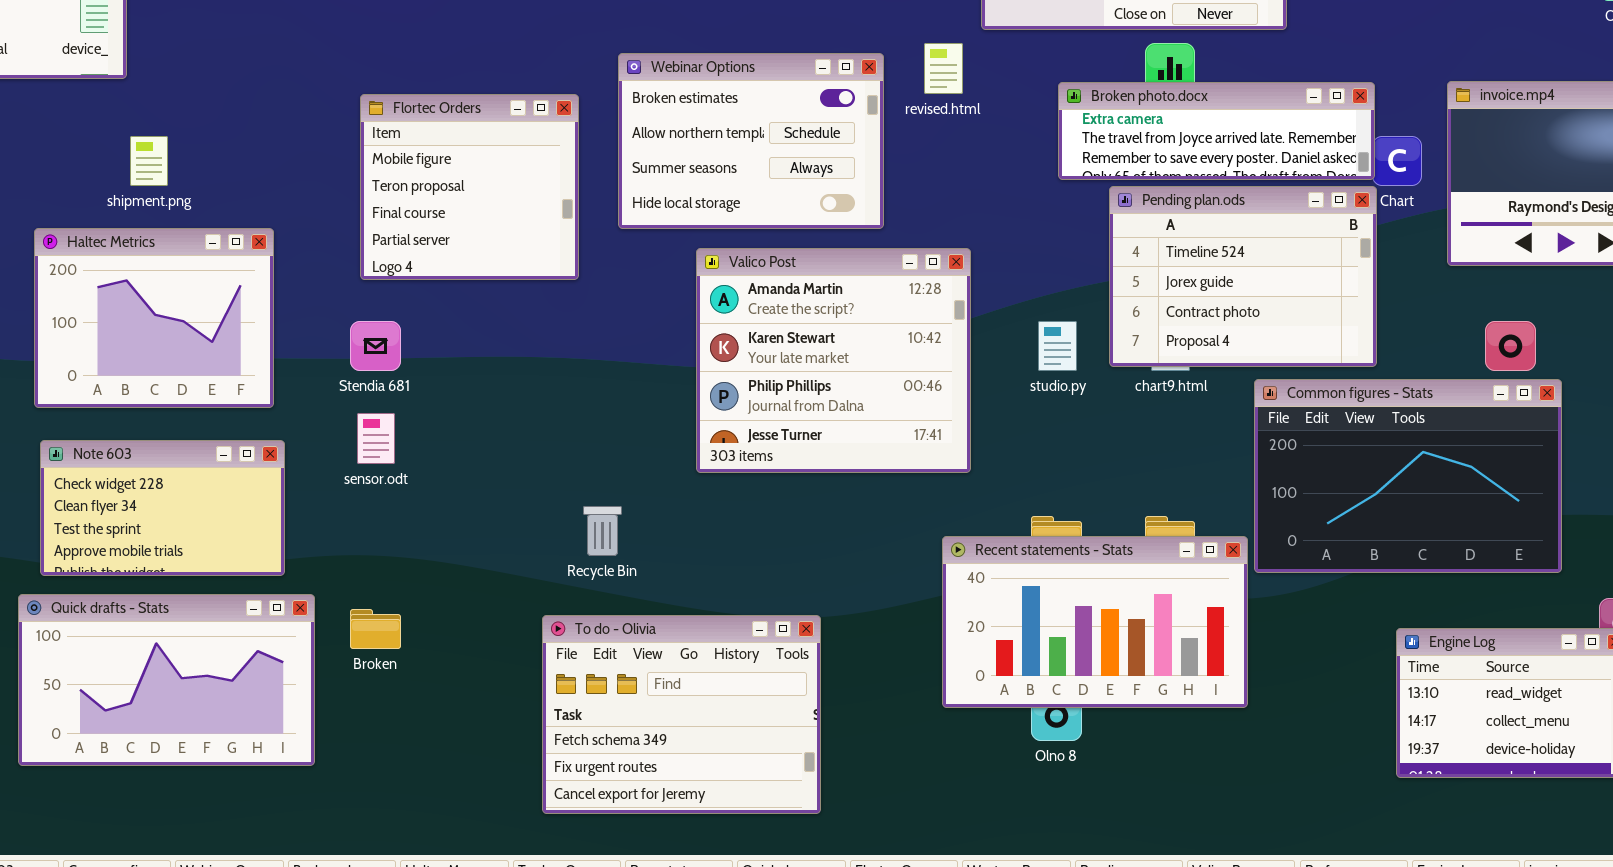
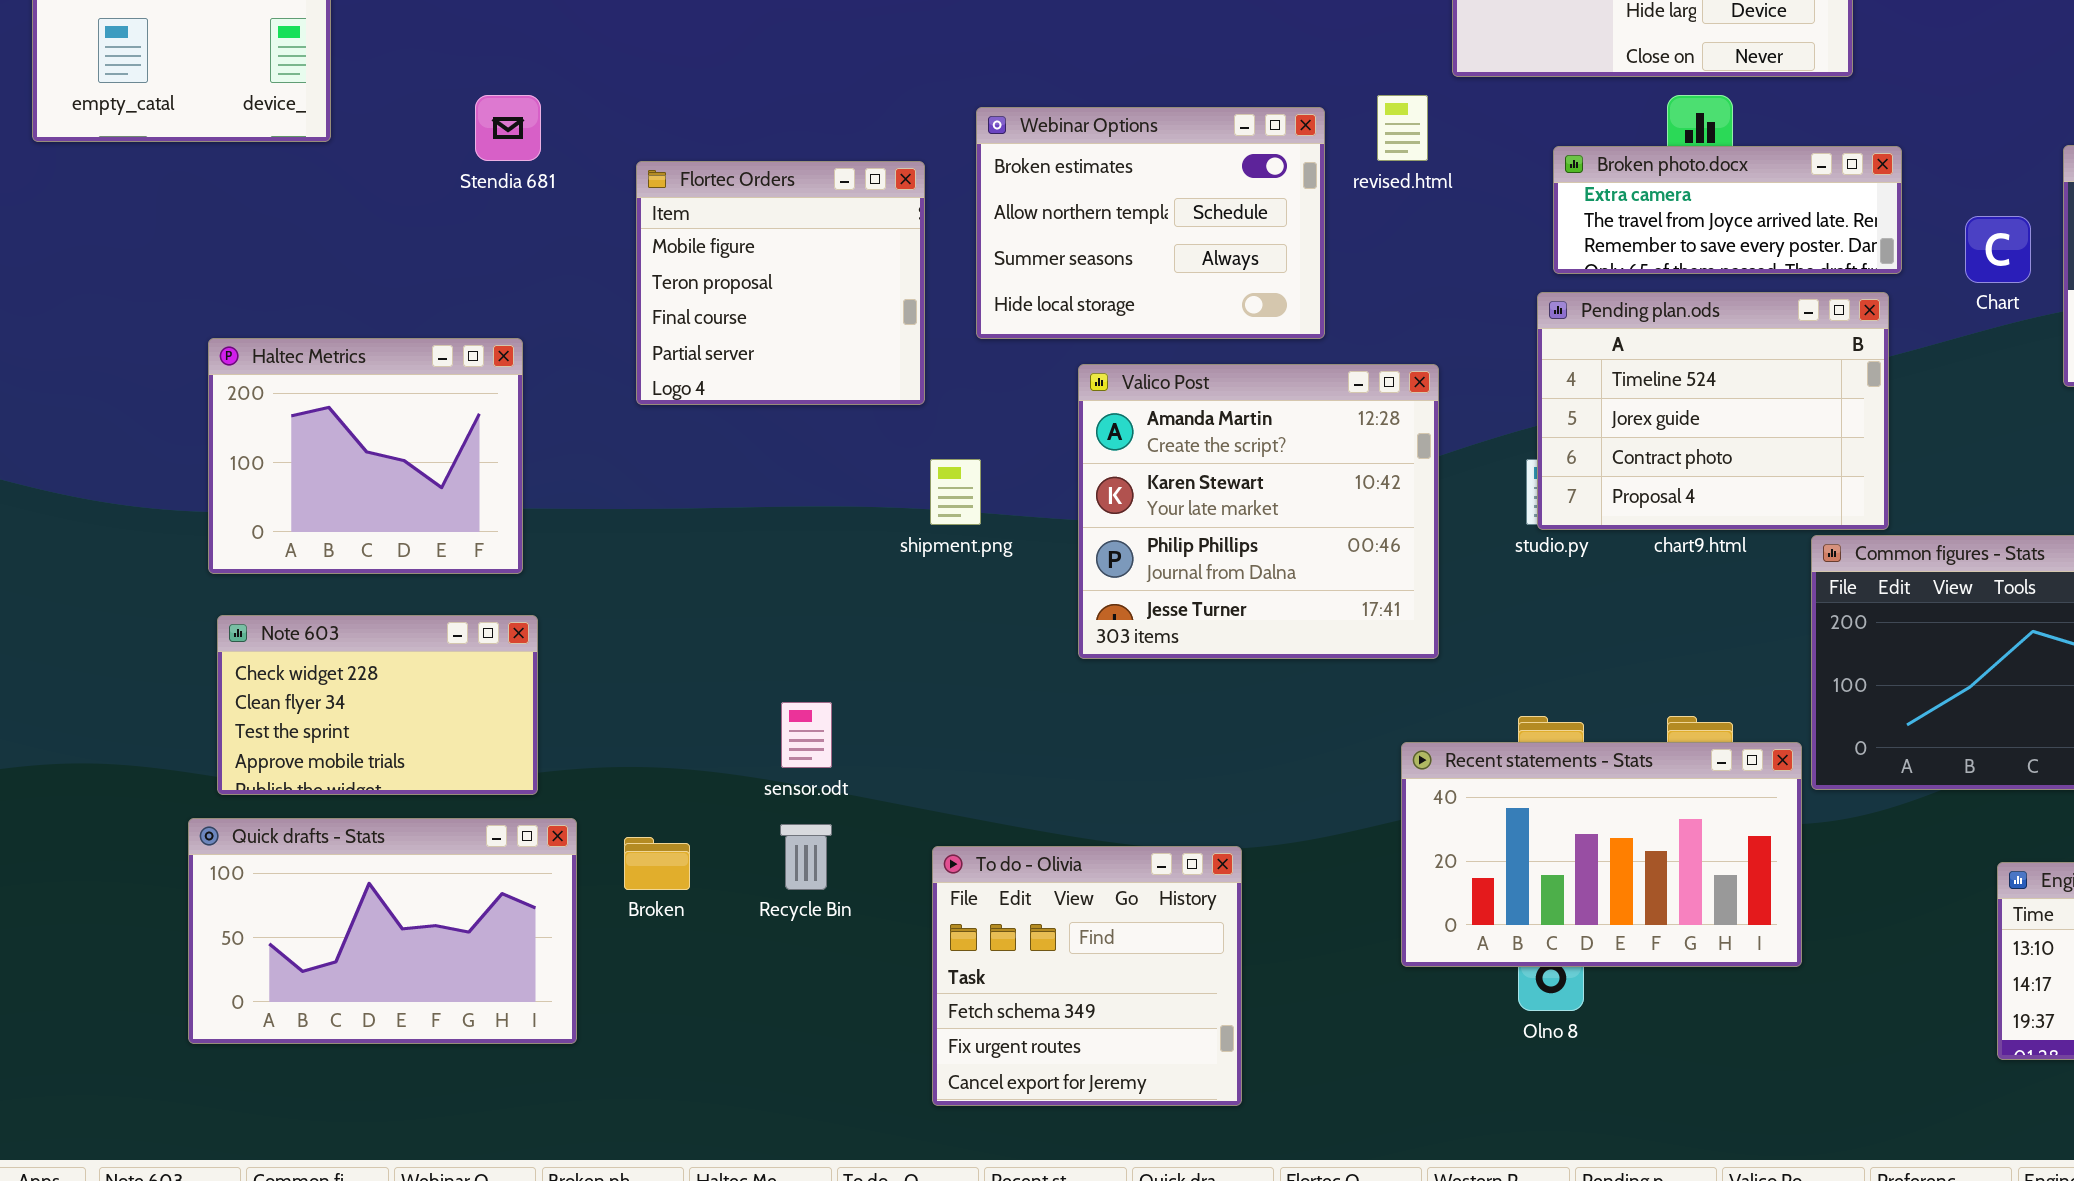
Broken photo.docx: [1058,82,1375,180] -> [1553,146,1902,274], resized
shipment.png: [130,136,168,186] -> [930,459,981,525], moved
Pending plan.ods: [1109,186,1377,367] -> [1537,292,1889,530], moved
Stendia 681: [350,321,401,371] -> [475,95,541,161], moved
sensor.odt: [357,413,395,464] -> [781,702,832,768], moved
Recycle Bin: [583,506,622,556] -> [780,824,832,890], moved
To do - Olivia: [542,615,821,814] -> [932,846,1242,1106], resized

